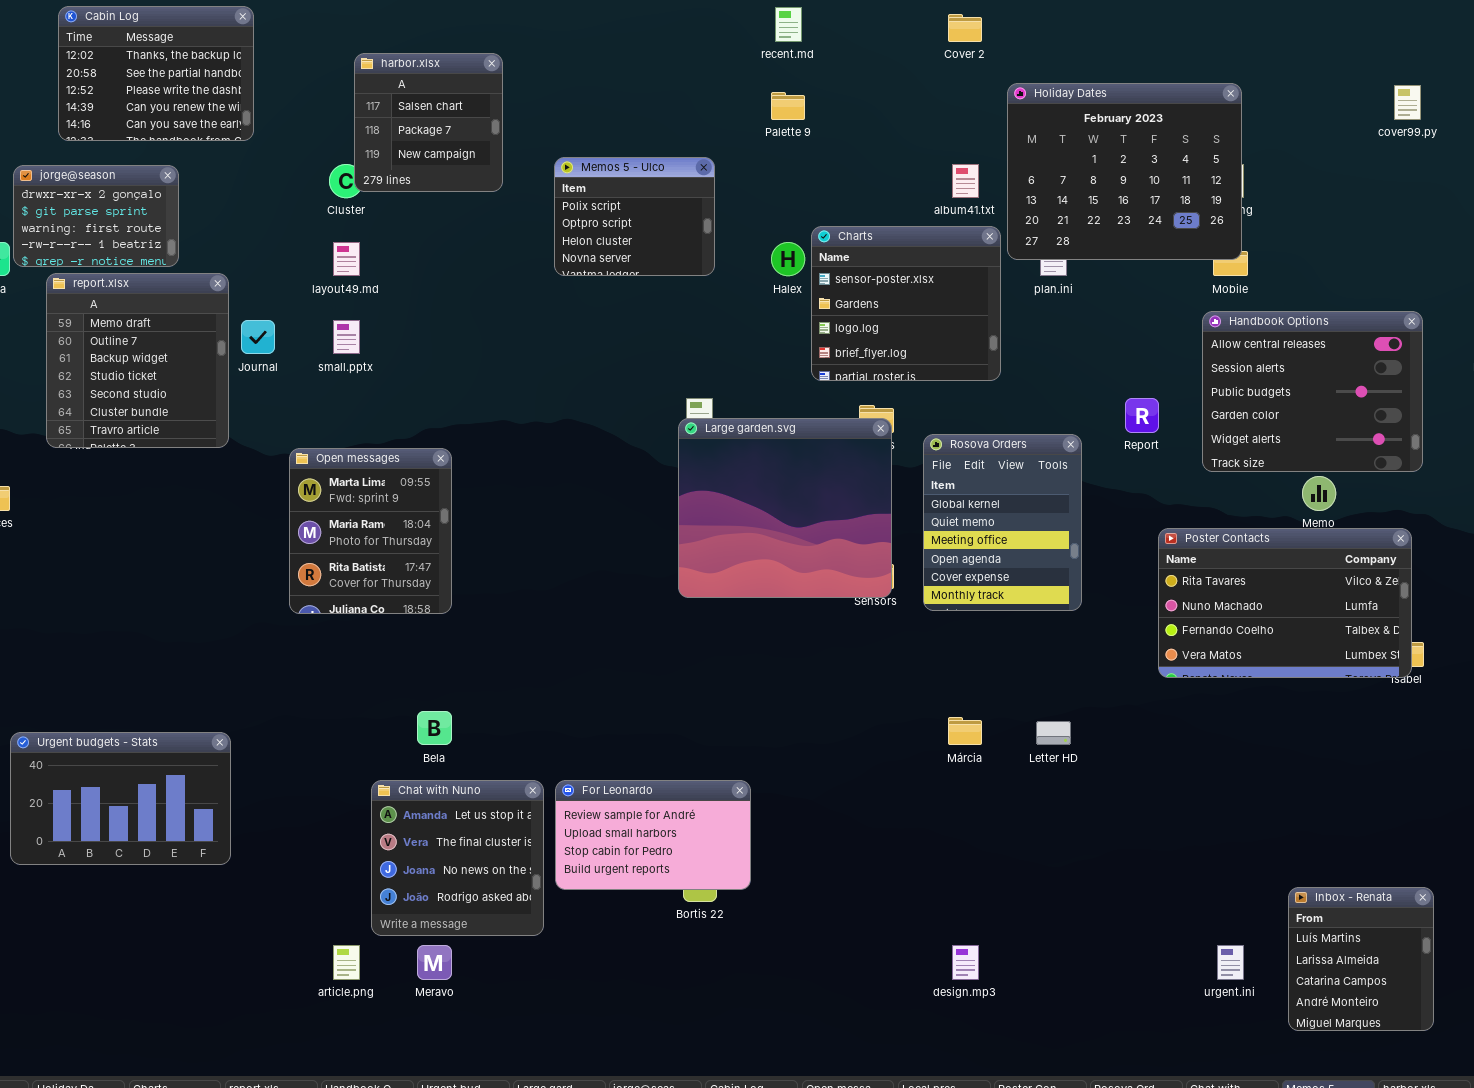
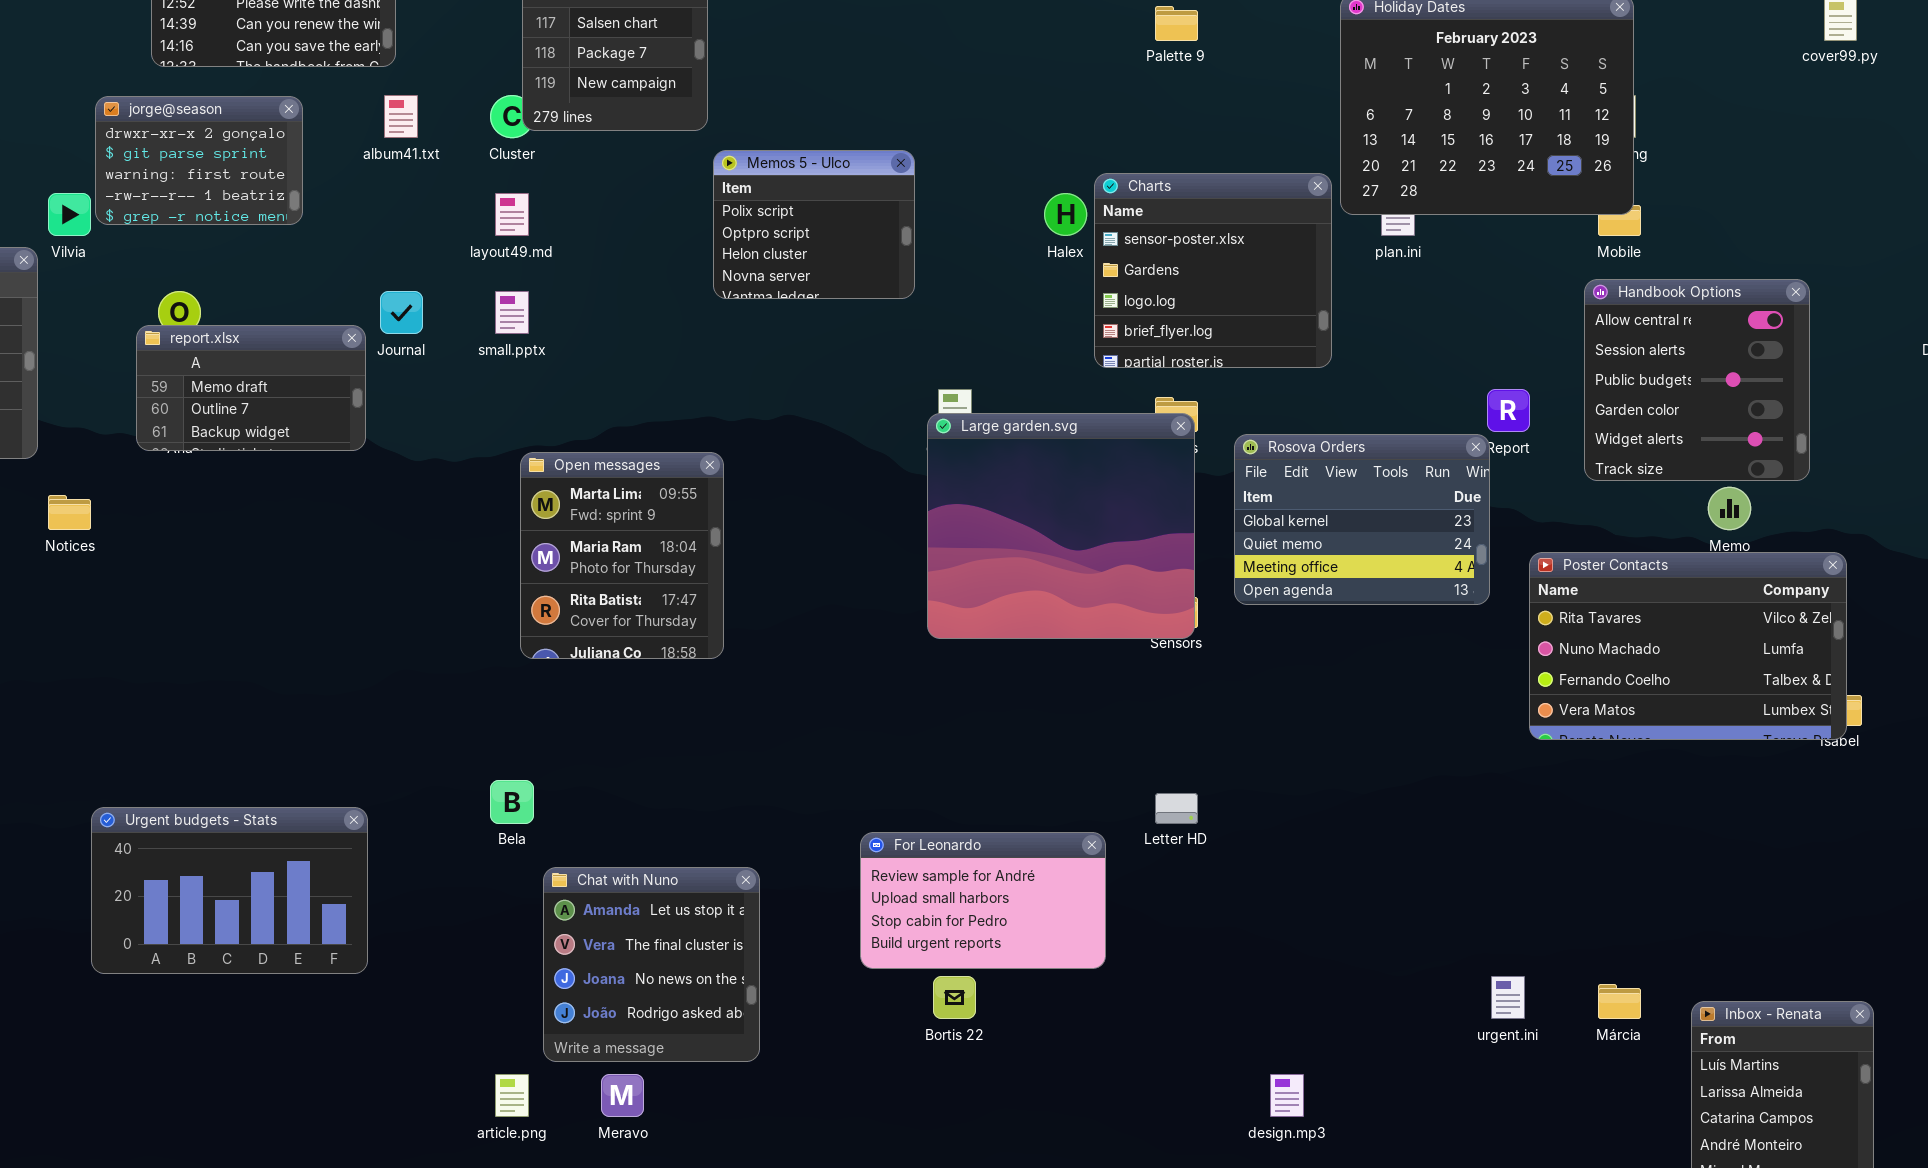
Palette 9: [771,92,805,120] -> [1155,6,1198,41], moved
Memos 5 - Ulco: [554,157,715,276] -> [713,150,915,299], moved
album41.txt: [952,164,979,198] -> [384,95,418,138], moved
report.xlsx: [46,273,229,448] -> [136,325,366,451], resized
Handbook Options: [1202,311,1423,472] -> [1584,279,1810,481], resized
Rosova Orders: [923,434,1082,611] -> [1234,434,1490,605], resized
Open messages: [289,448,452,614] -> [520,452,724,659], moved
Bela: [417,711,452,745] -> [490,780,534,824], moved
Márcia: [948,717,982,745] -> [1598,984,1641,1019], moved
Letter HD: [1036,721,1071,745] -> [1155,793,1198,824], moved
For Leonardo: [555,780,751,890] -> [860,832,1106,969], moved
urgent.ini: [1217,945,1244,980] -> [1491,976,1525,1019], moved

